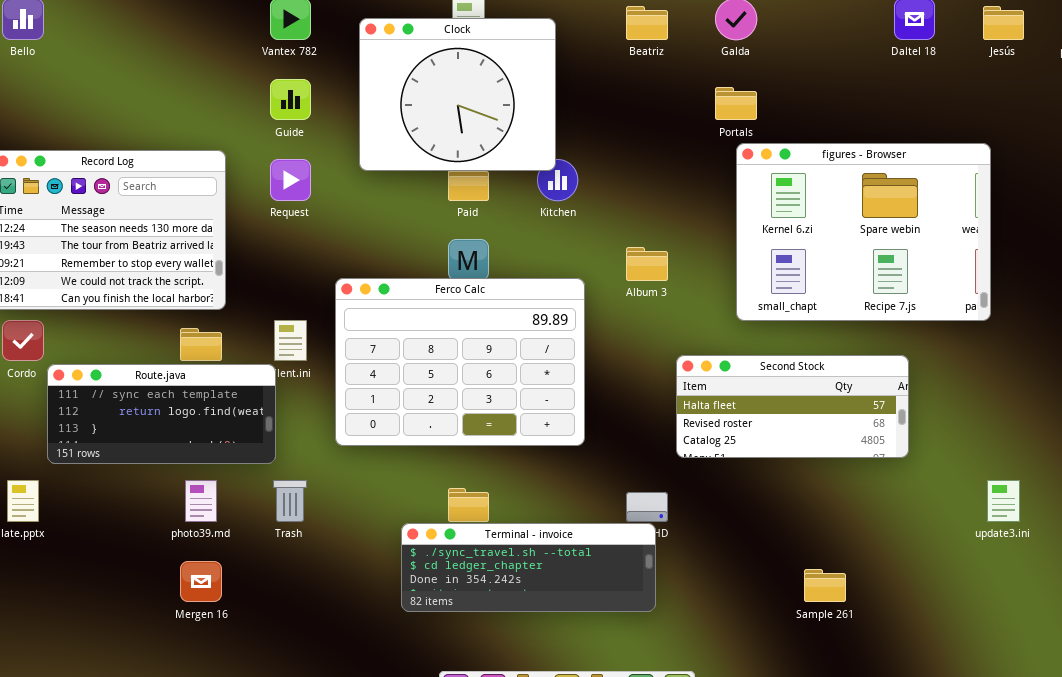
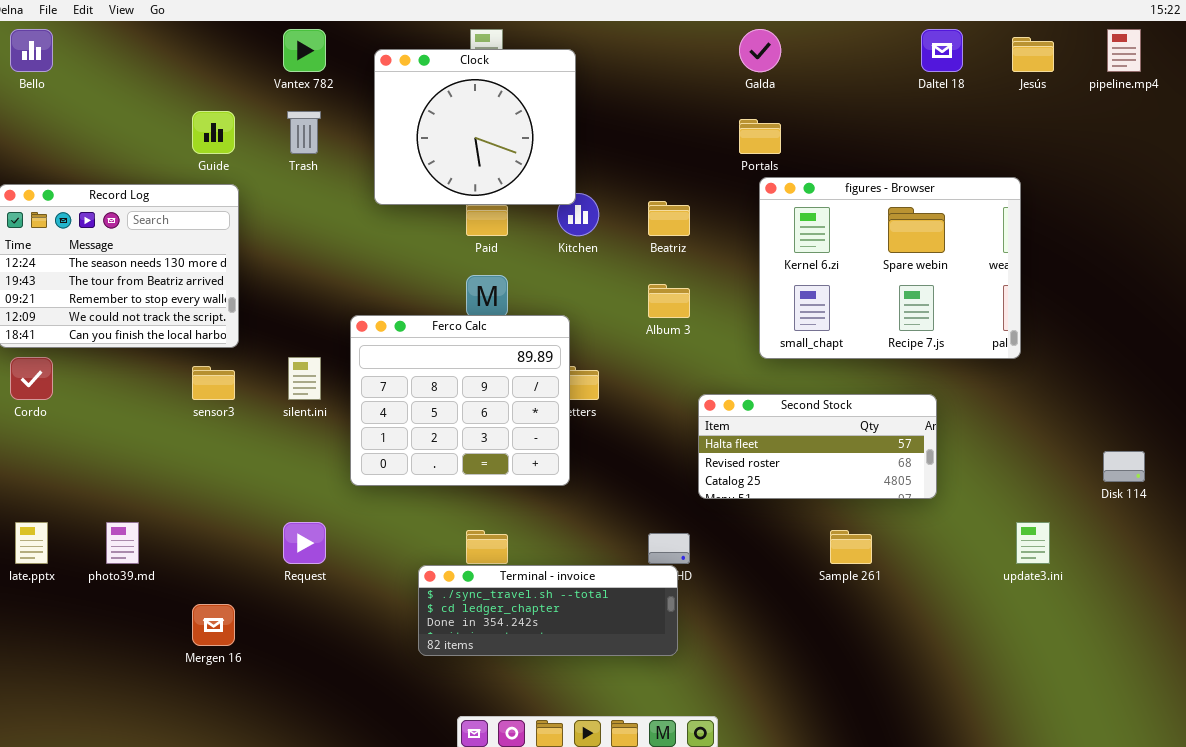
Beatriz: [626,6,668,40] -> [648,201,690,236], moved
Guide: [270,79,311,120] -> [192,111,235,154], moved
Request: [270,159,311,201] -> [283,522,326,564], moved
Ferco Calc: [335,278,585,446] -> [350,315,570,486], resized
Route.java: [47,364,276,464] -> none, closed
photo39.md: [185,480,217,522] -> [106,522,139,564], moved
Trash: [273,480,307,522] -> [287,111,321,154], moved
Sample 261: [804,569,846,602] -> [830,530,872,564], moved

